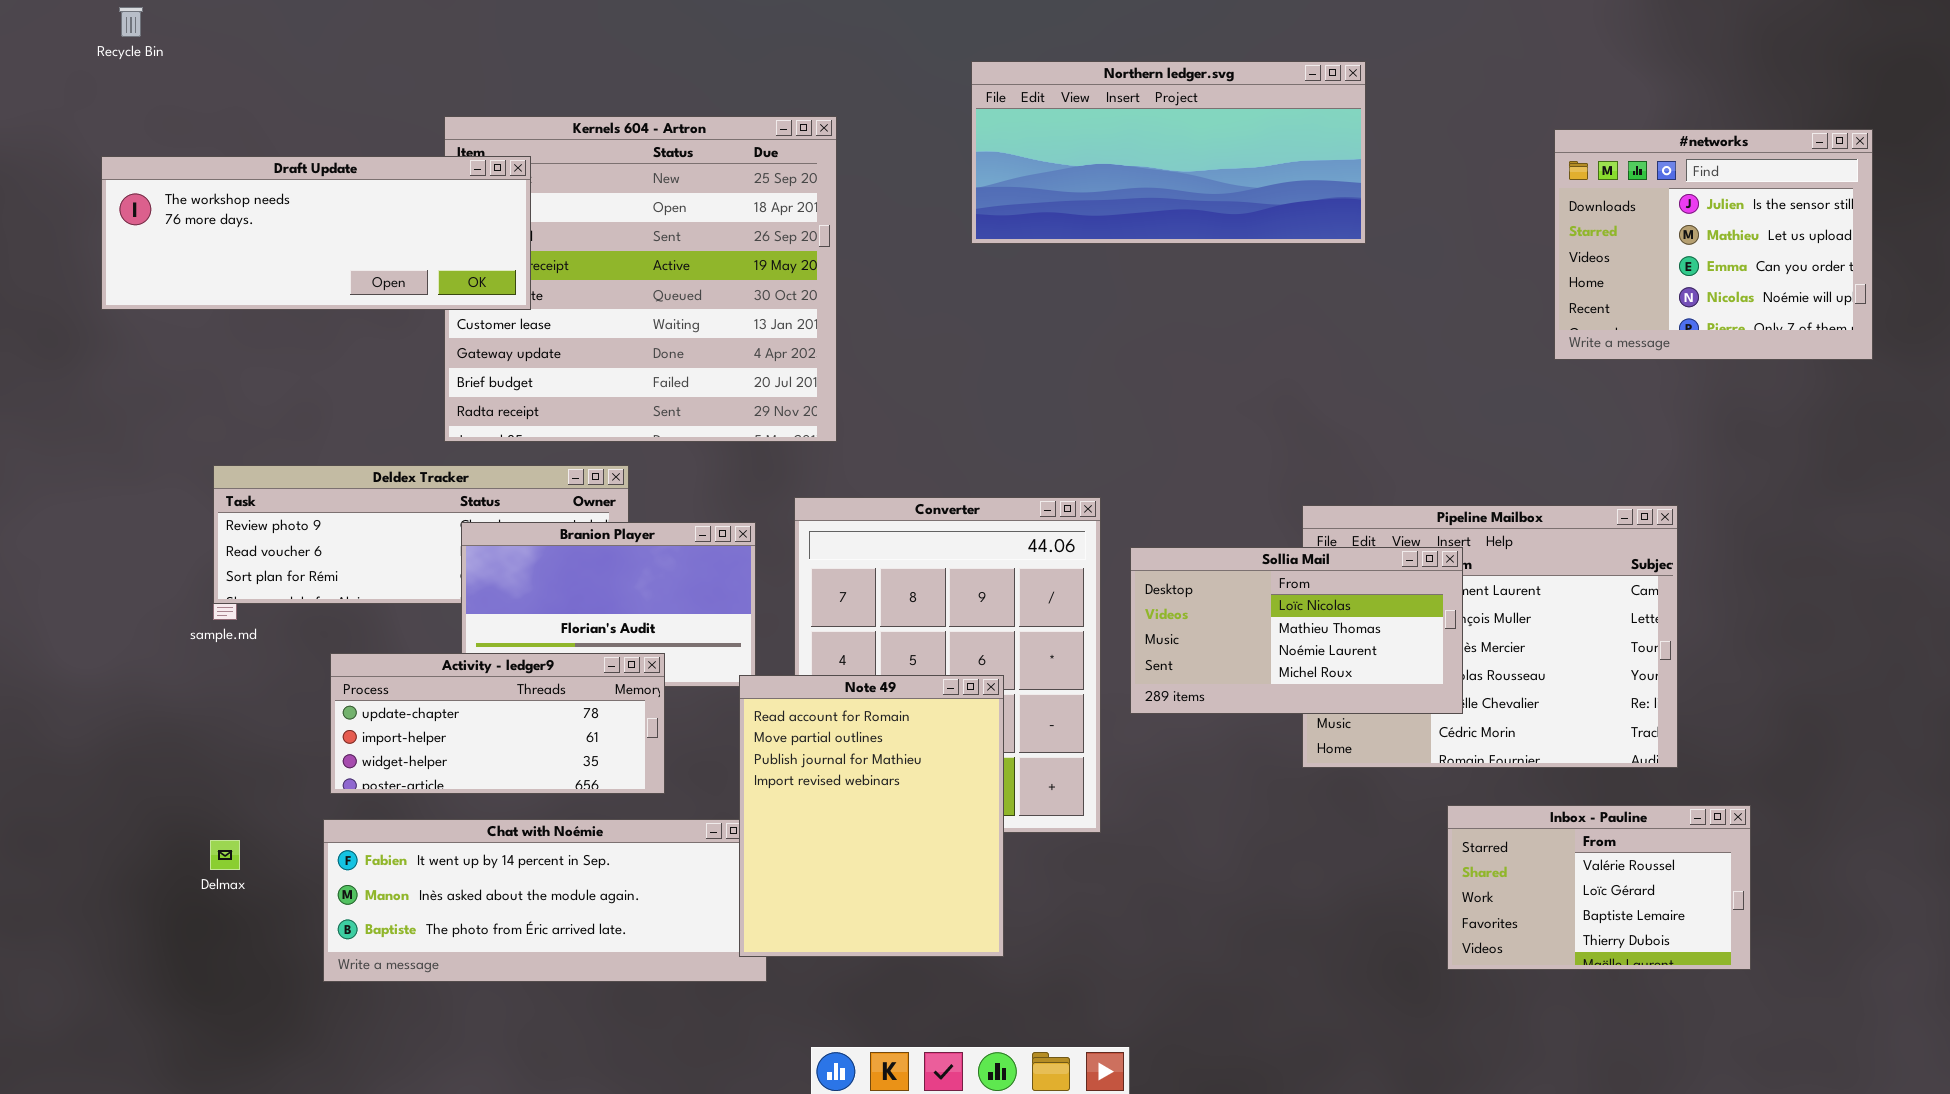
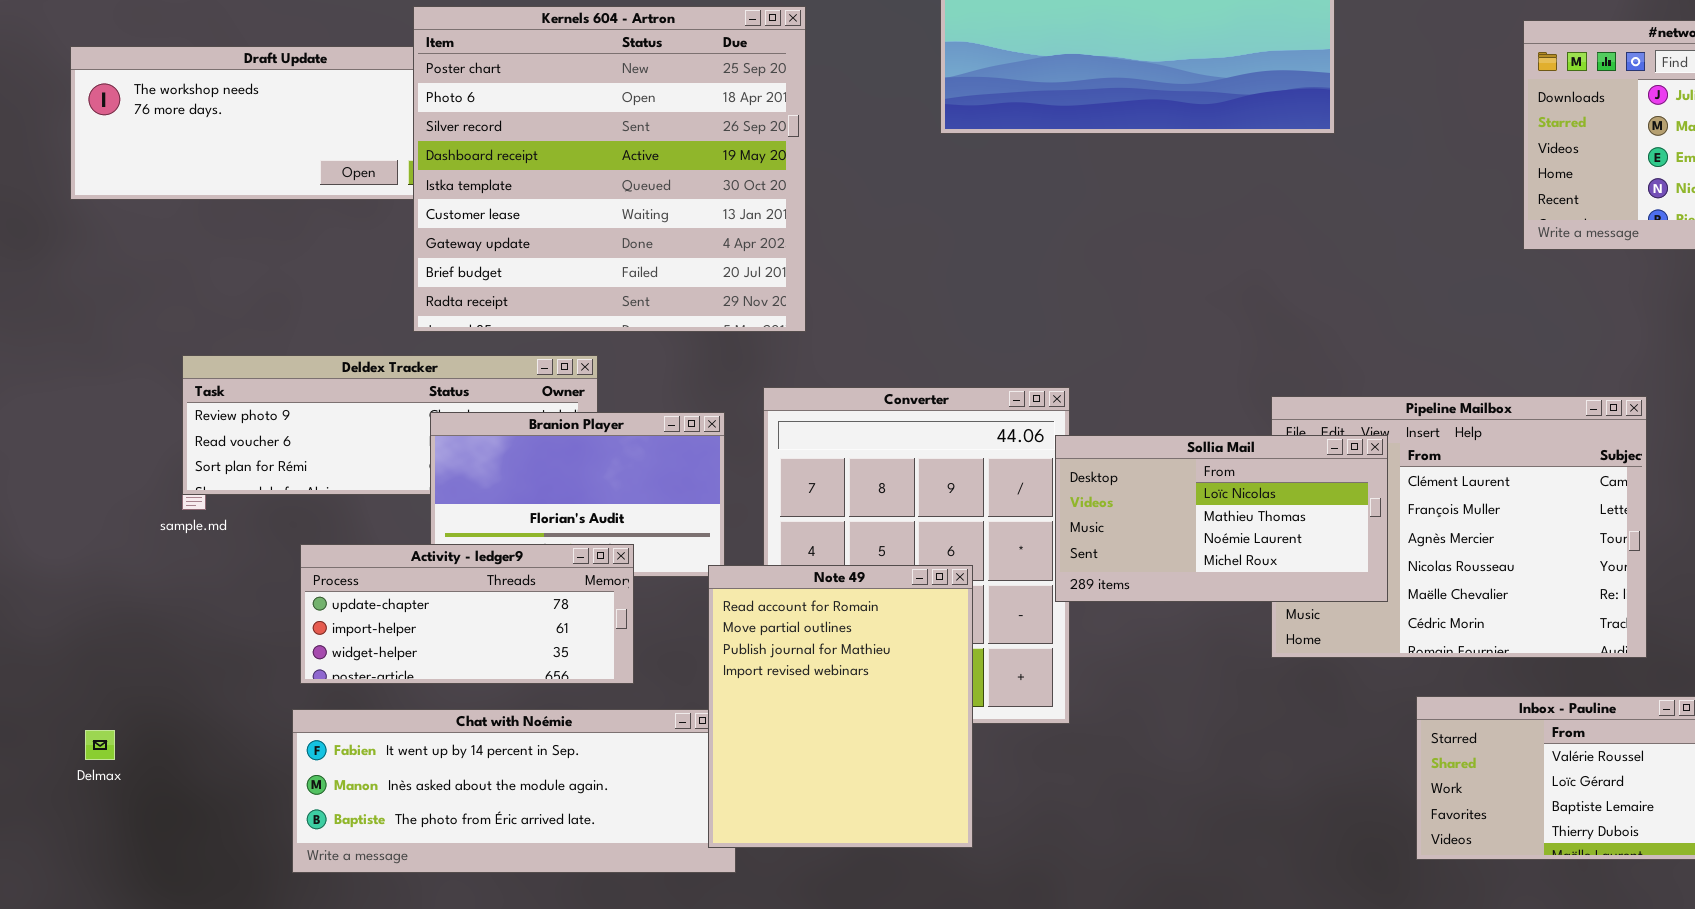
Kernels 604 - Artron: [444,116,837,442] -> [413,6,806,332], raised
Sollia Mail: [1130,547,1463,714] -> [1055,435,1388,602], moved
Delmax: [210,840,240,870] -> [85,730,115,760], moved

